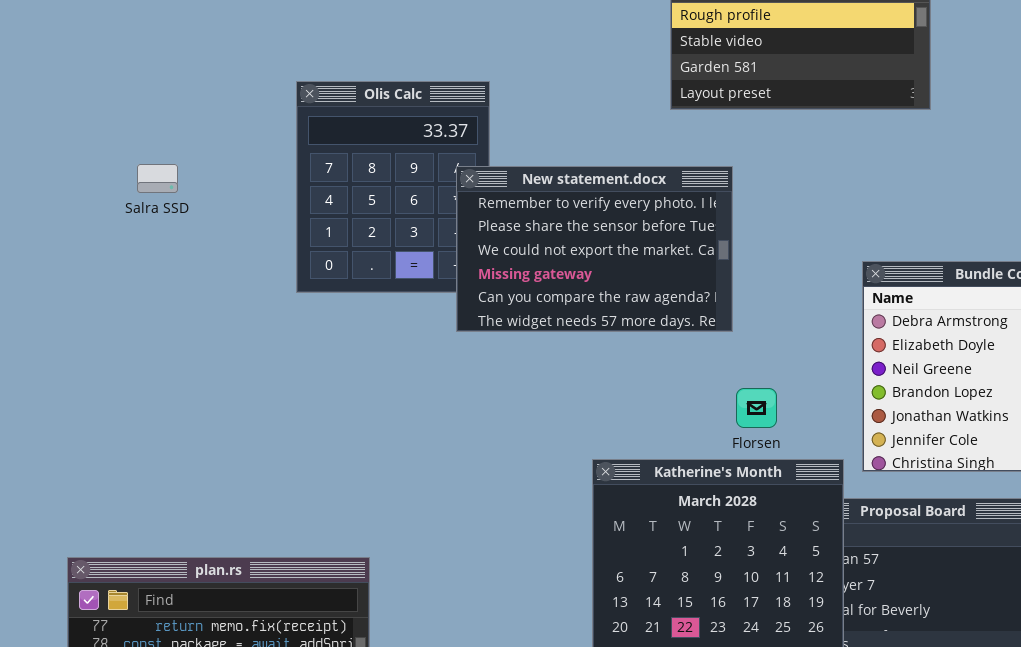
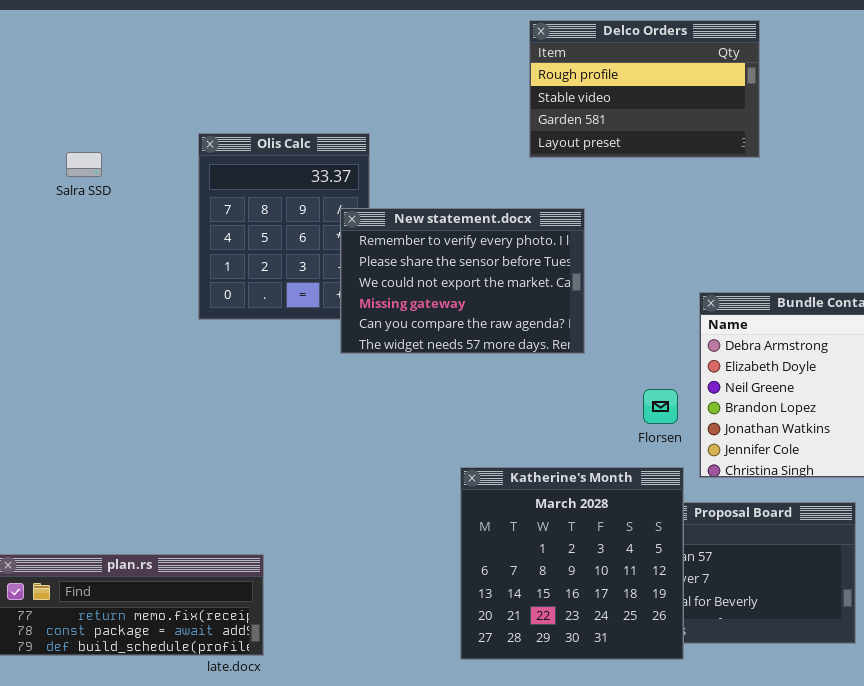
Salra SSD: [137,164,178,193] -> [66,152,102,177], moved
Florsen: [736,388,777,428] -> [643,389,678,424], moved

